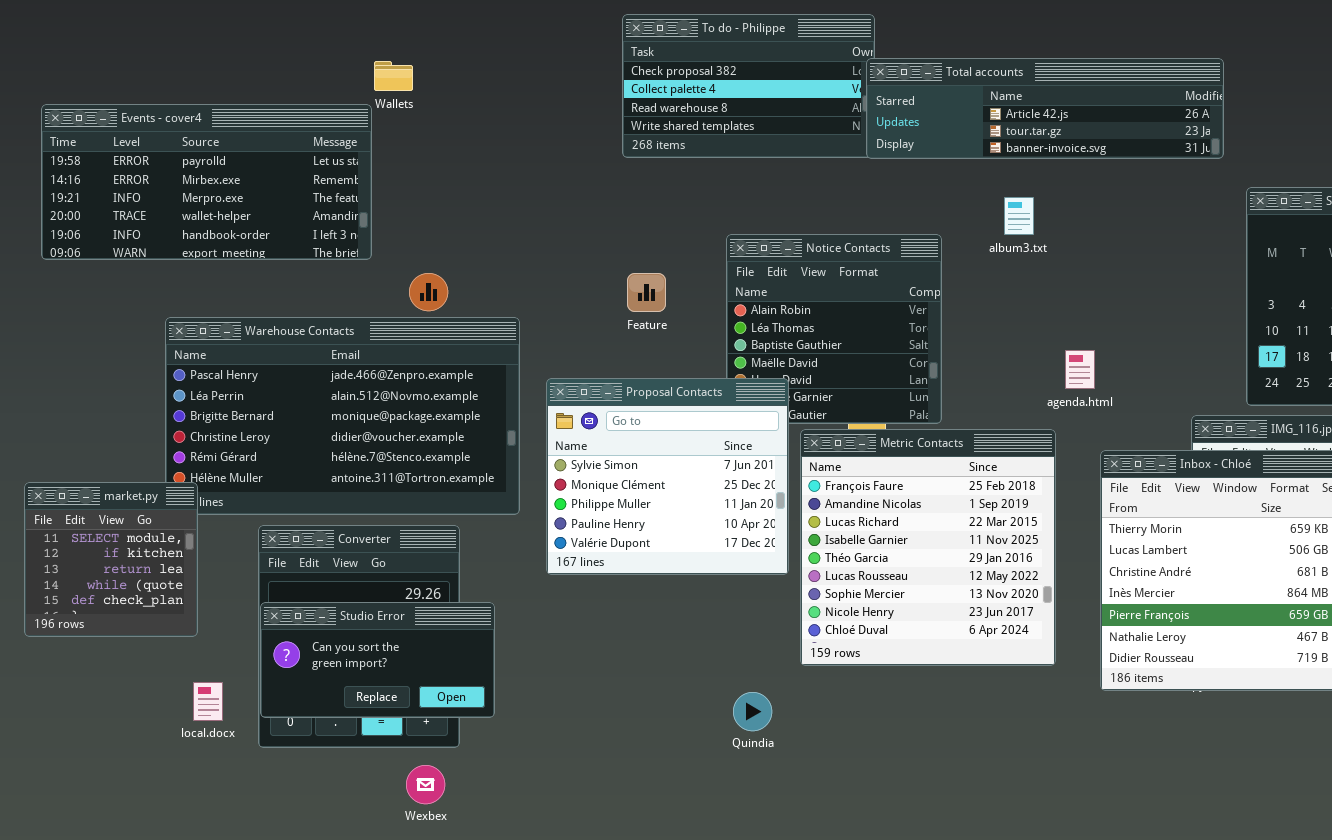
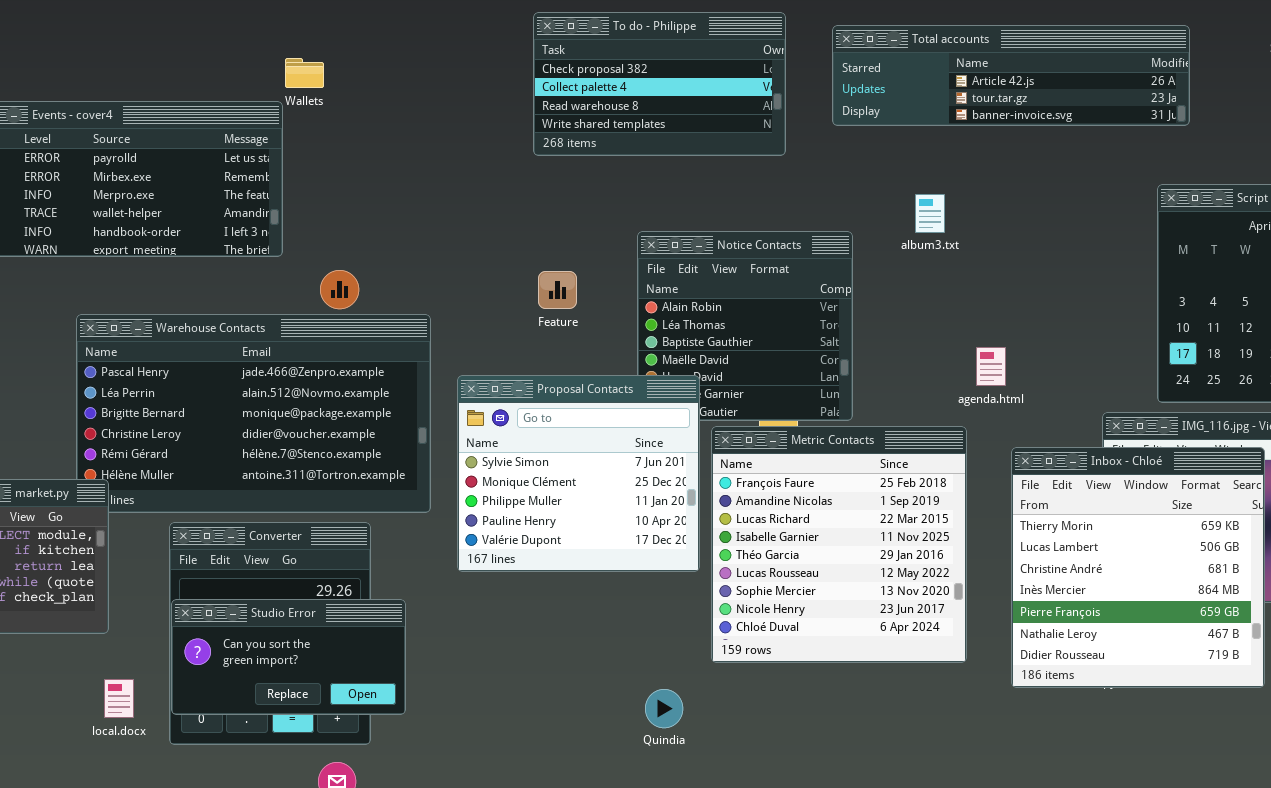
Total accounts: [866,58,1224,159] -> [832,25,1190,126], moved

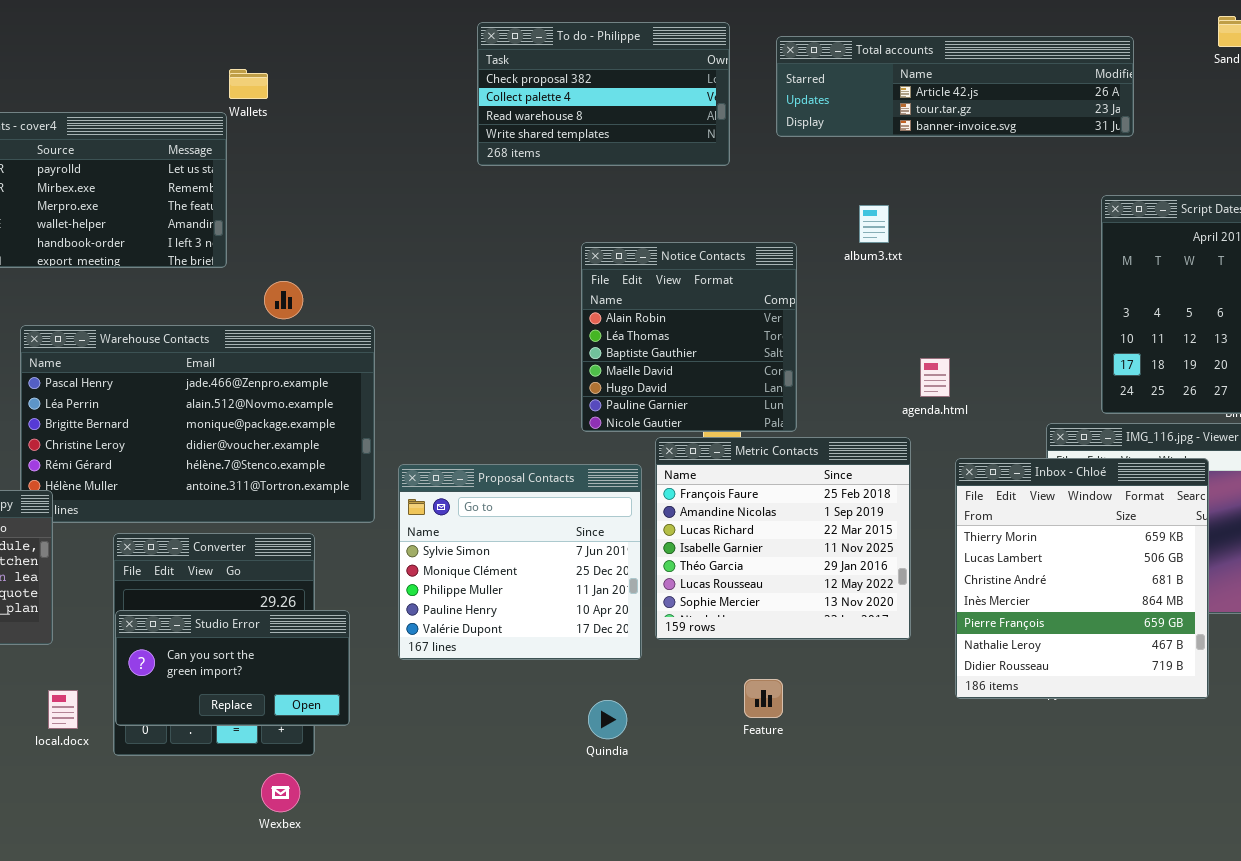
Feature: [538,271,577,309] -> [744,679,783,718], moved
Proposal Contacts: [457,375,700,572] -> [398,464,642,660], moved
Metric Contacts: [711,426,967,663] -> [655,437,911,640], resized

